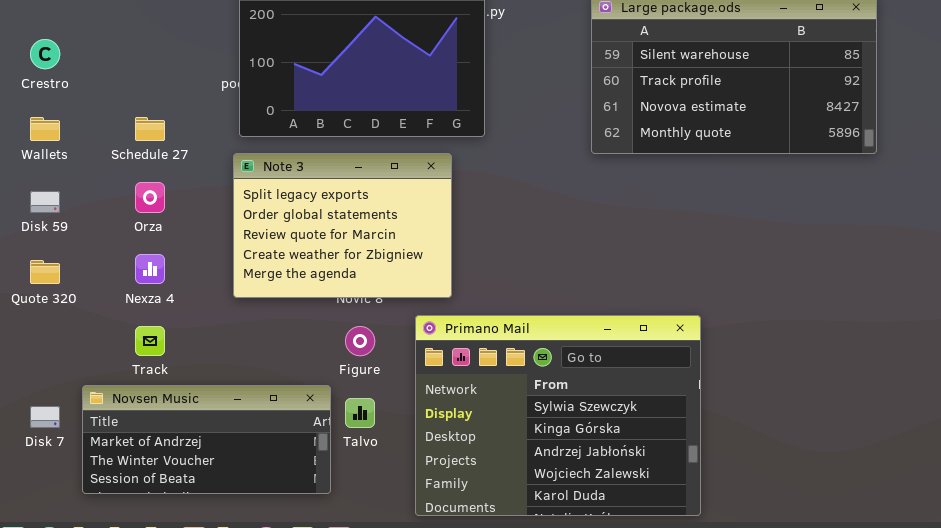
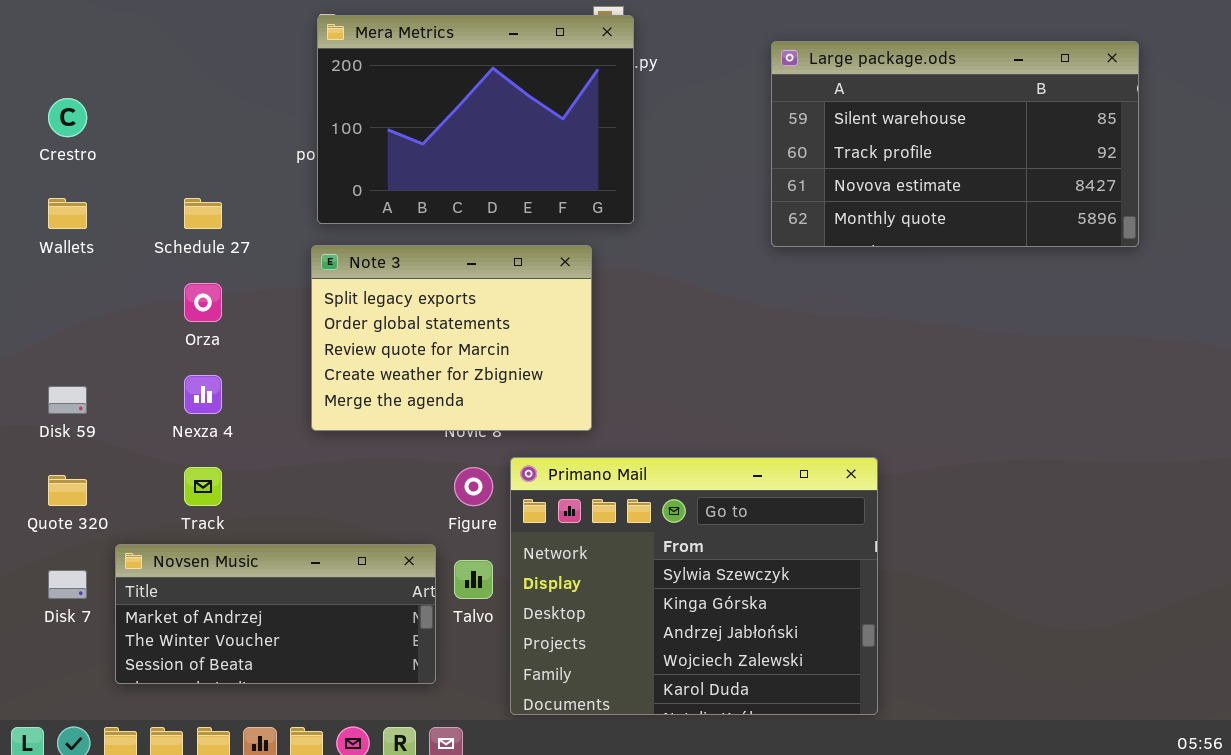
Disk 59: [30,191,60,213] -> [48,386,87,414], moved
Quote 320: [30,260,60,284] -> [48,475,87,506], moved
Primano Mail: [415,315,701,516] -> [510,457,878,715], moved

